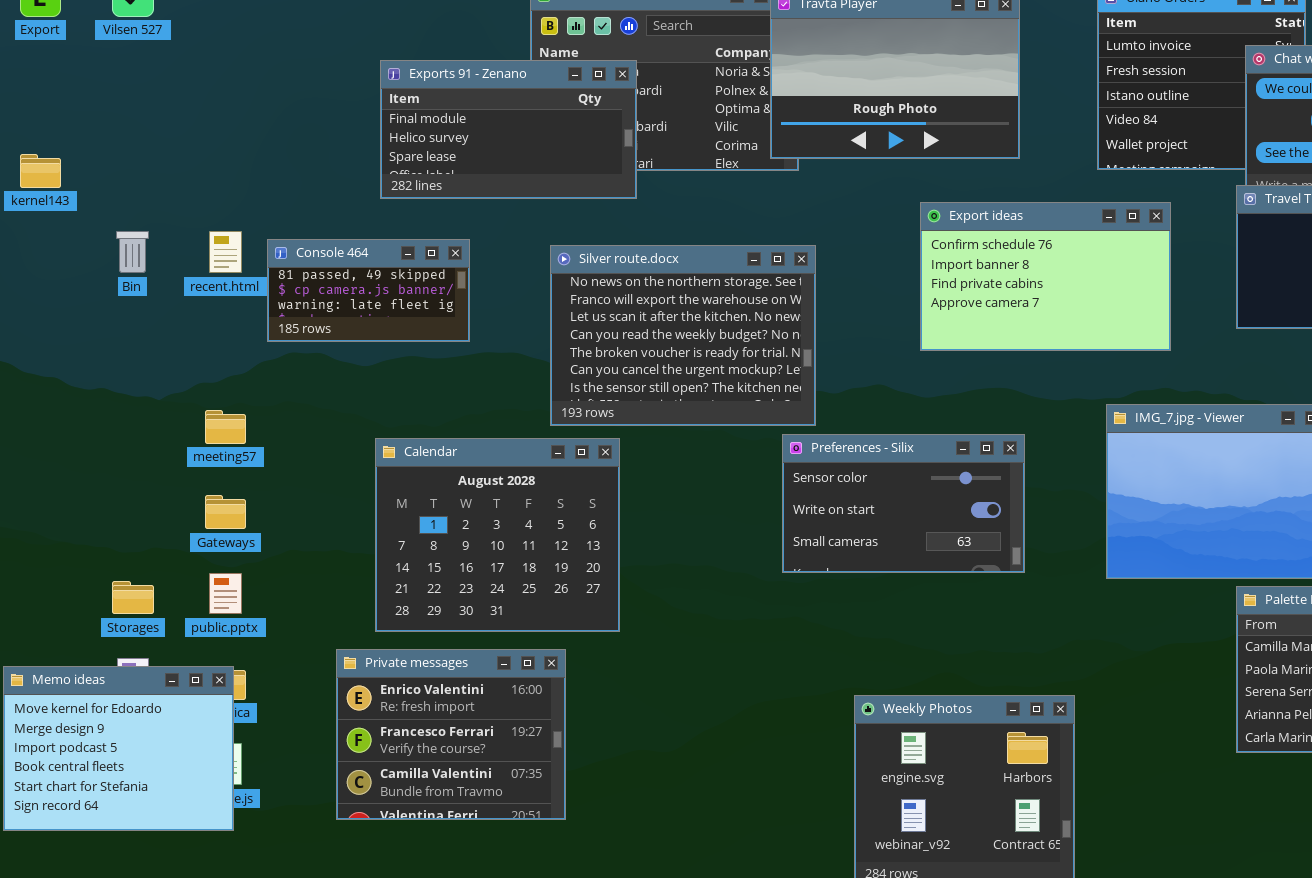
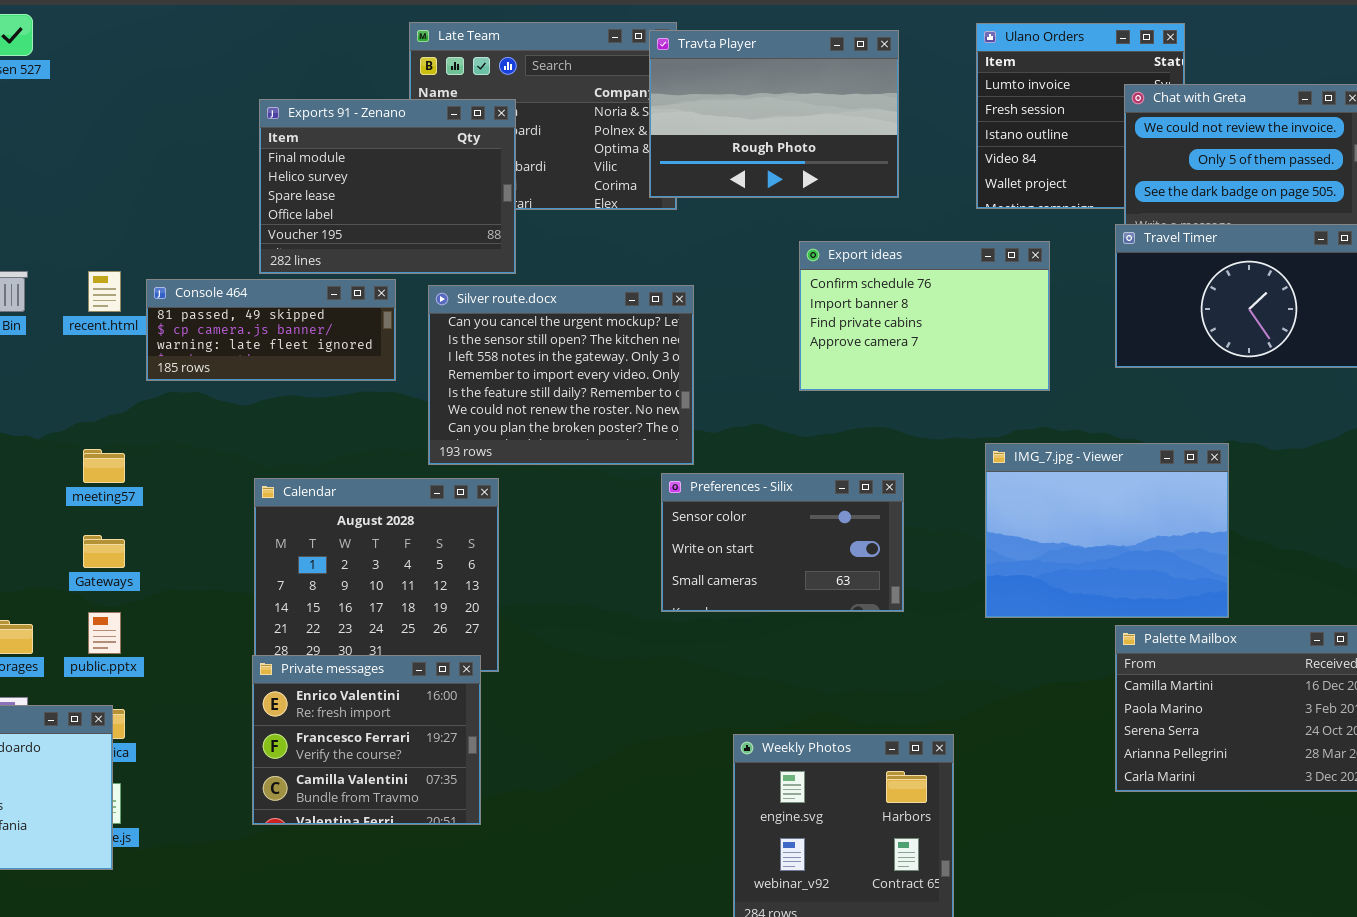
Exports 91 - Zenano: [380,60,637,199] -> [259,99,516,274], resized
Console 464: [267,239,470,342] -> [146,279,396,381], resized
Silver route.docx: [550,245,816,426] -> [428,285,694,465], scrolled down 5 rows
Private messages: [336,649,566,820] -> [252,655,481,825], moved

